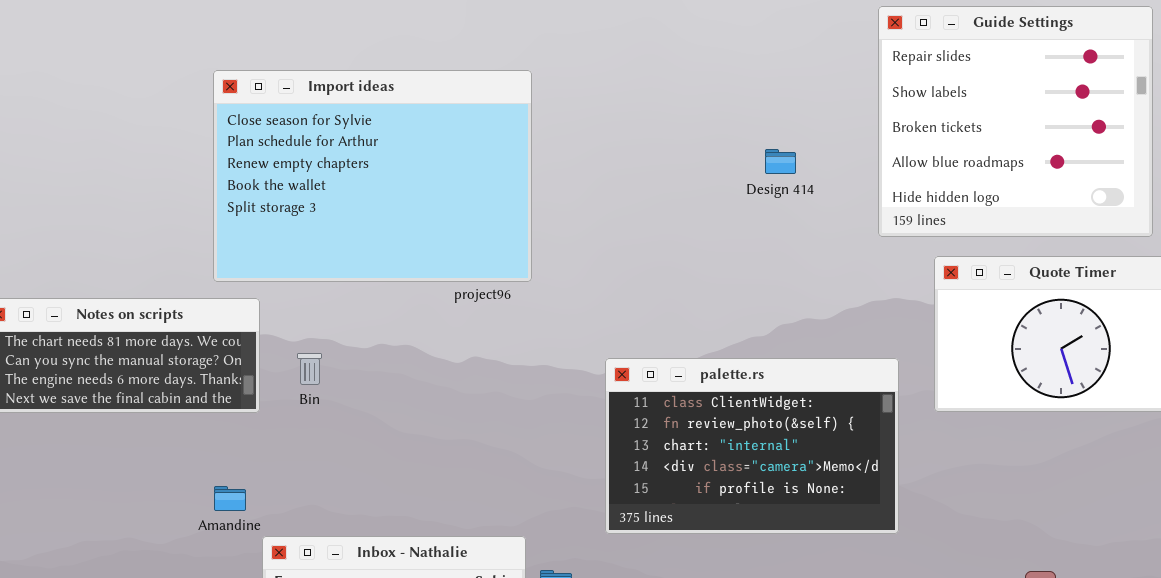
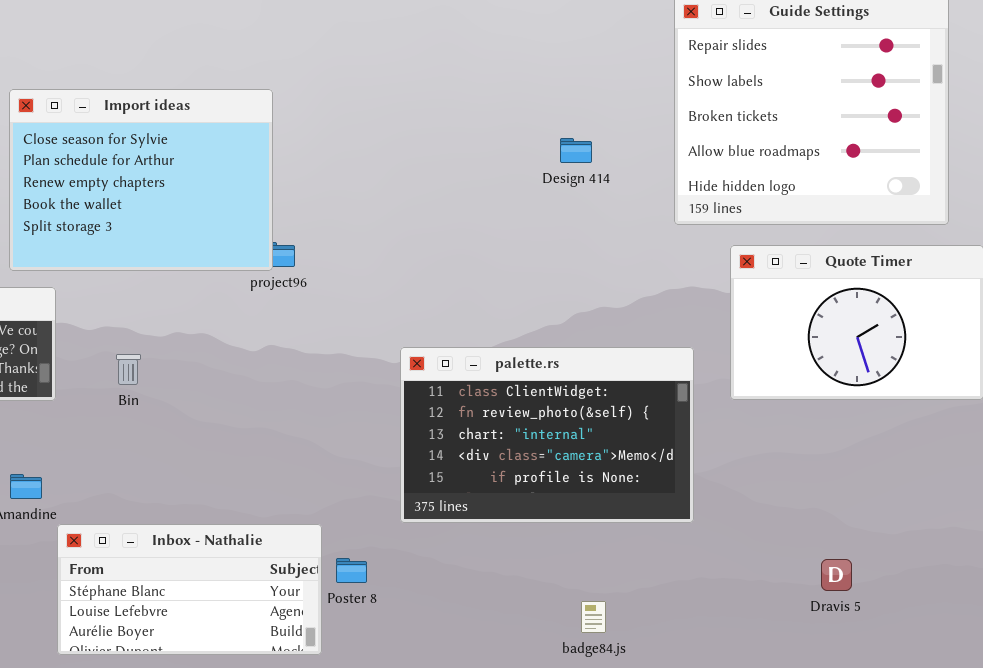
Import ideas: [213,70,532,282] -> [9,89,273,271], resized
Bin: [297,353,322,385] -> [116,354,141,385], moved

